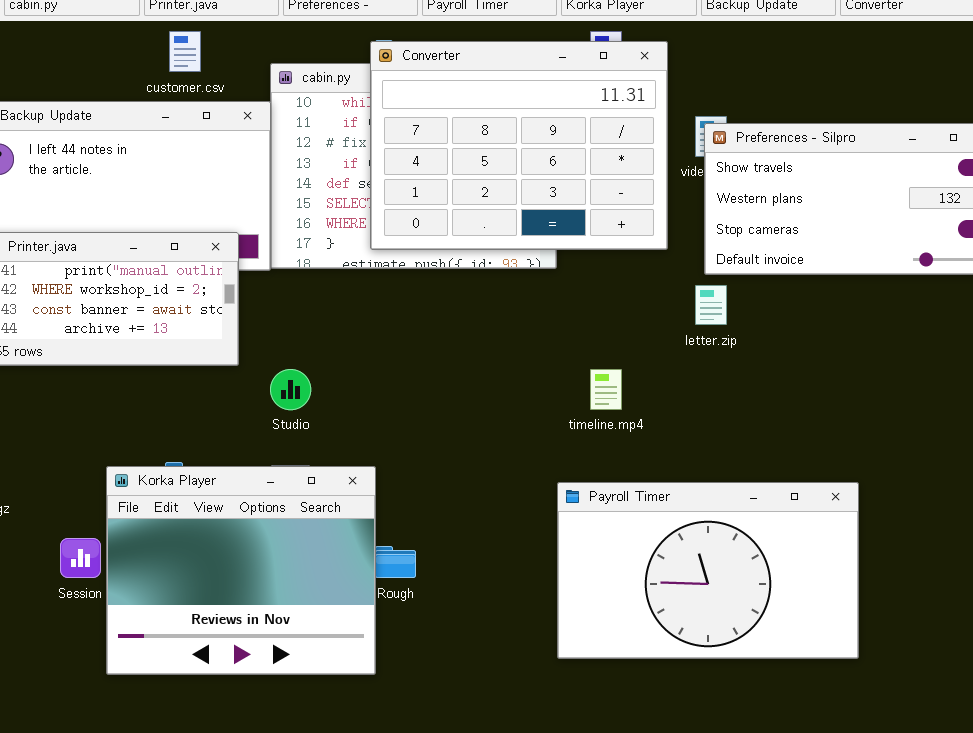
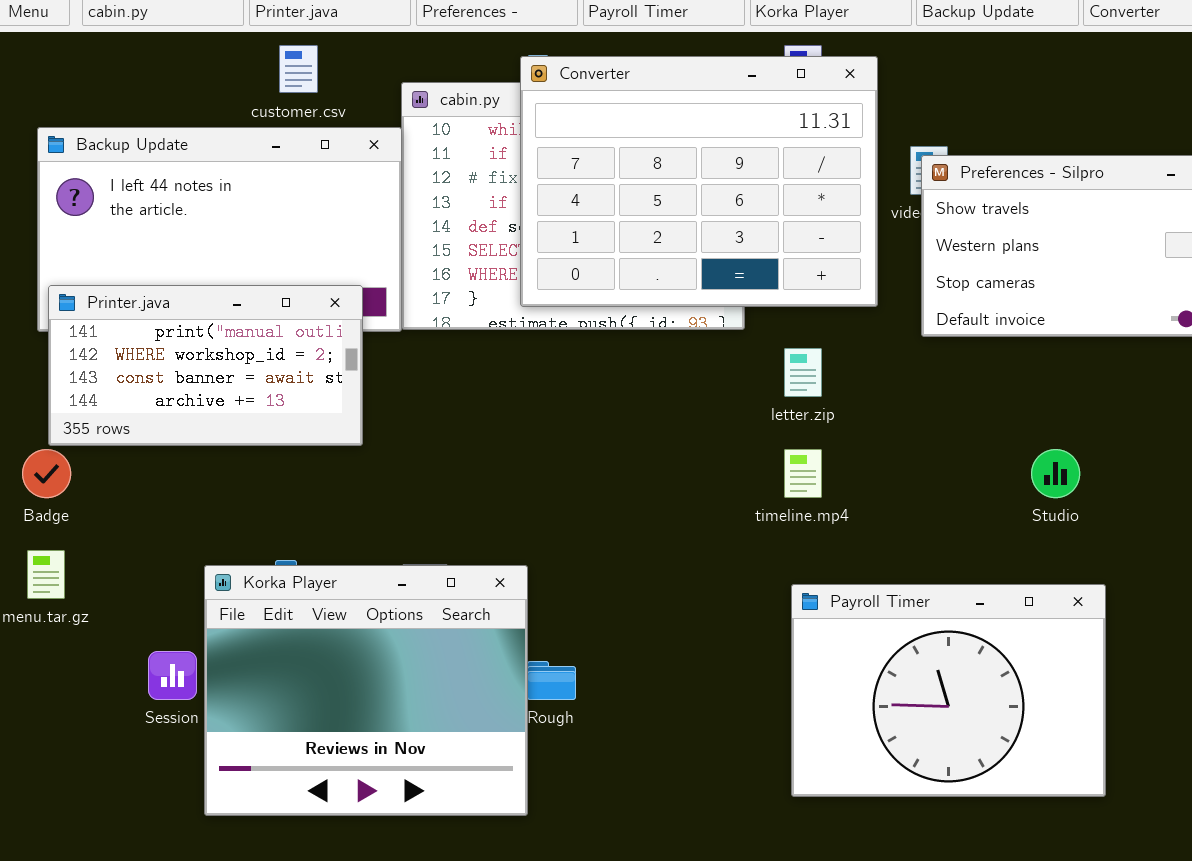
letter.zip: [695,285,727,325] -> [784,348,822,397], moved
Studio: [270,369,311,410] -> [1031,449,1080,498], moved
Payroll Timer: [557,482,859,659] -> [791,584,1106,797], resized

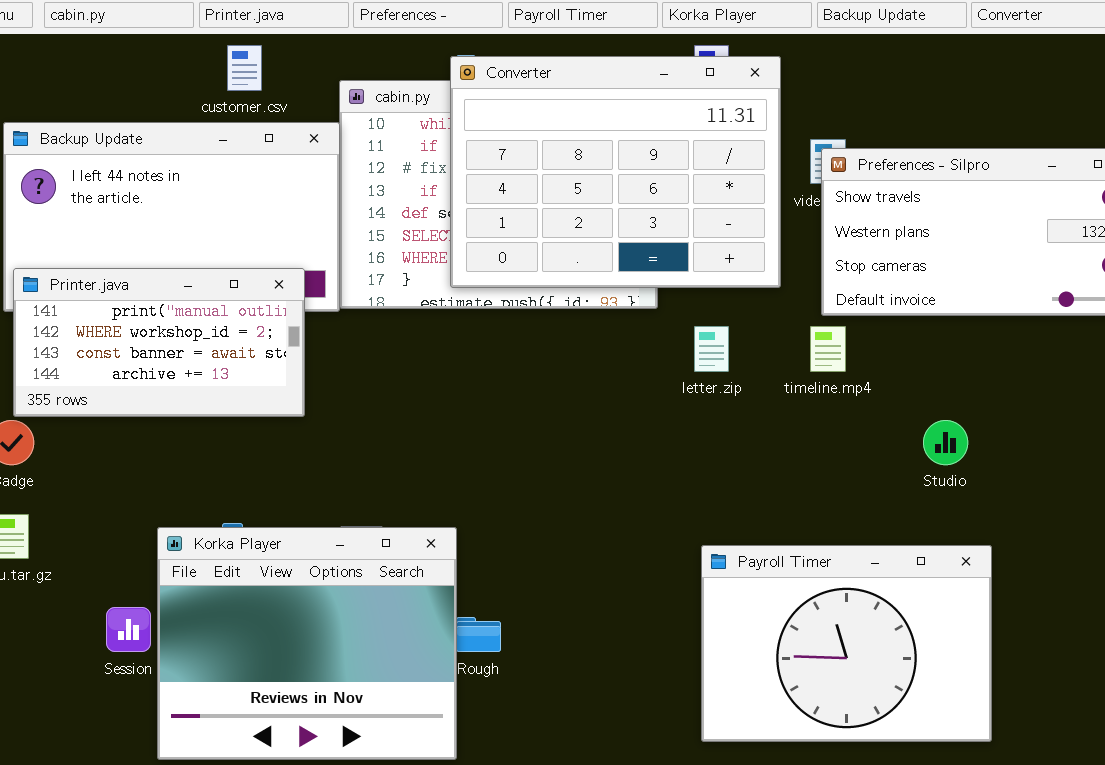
timeline.mp4: [784,449,822,498] -> [810,326,846,372], moved

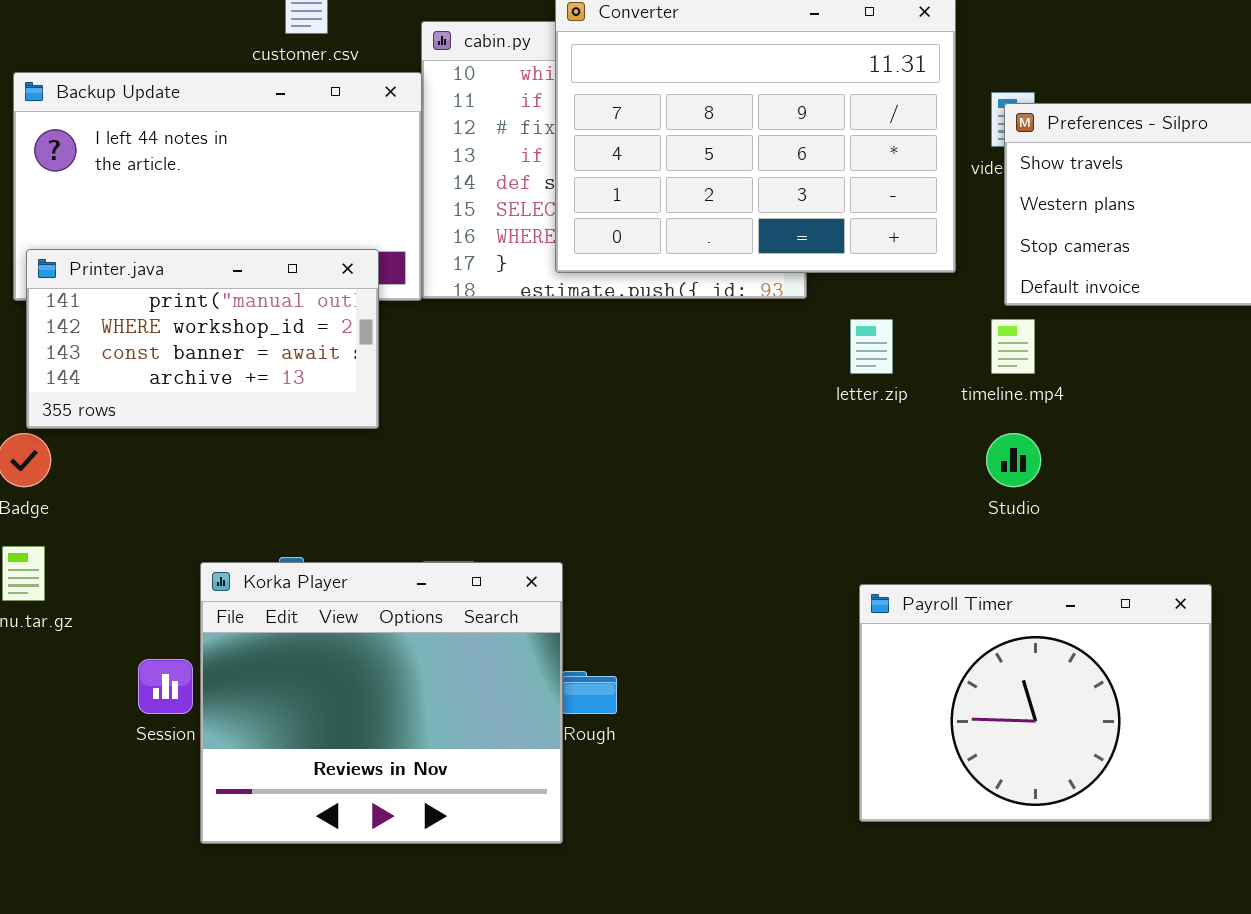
Studio: [923,420,968,465] -> [986,433,1041,487], moved

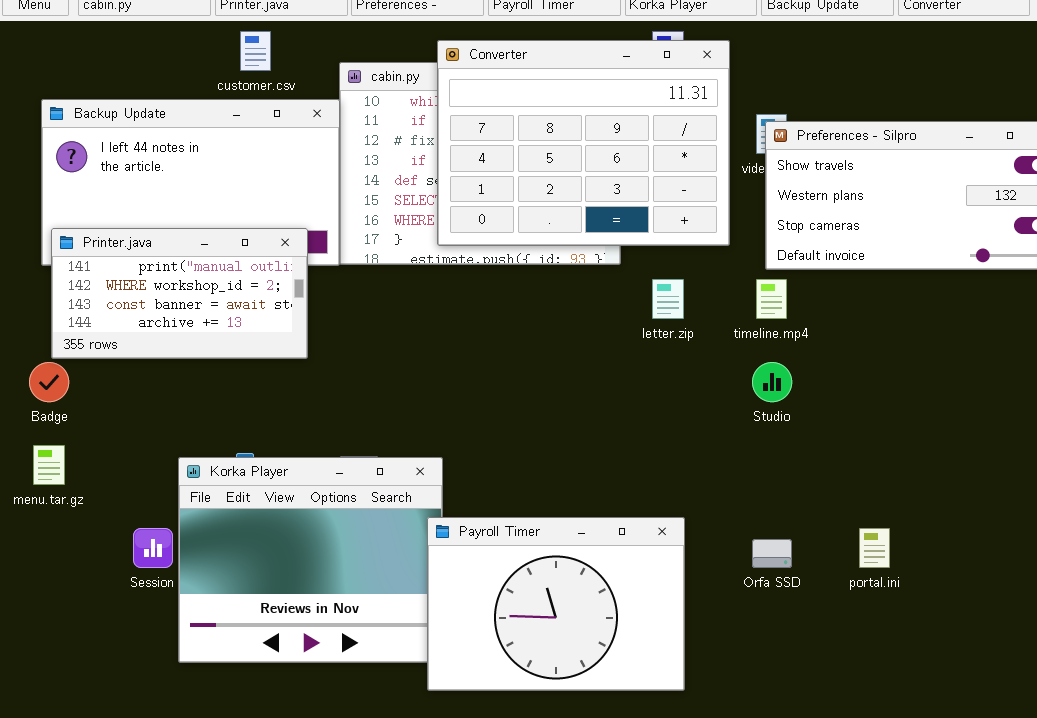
Payroll Timer: [859,584,1212,822] -> [427,517,685,691], moved

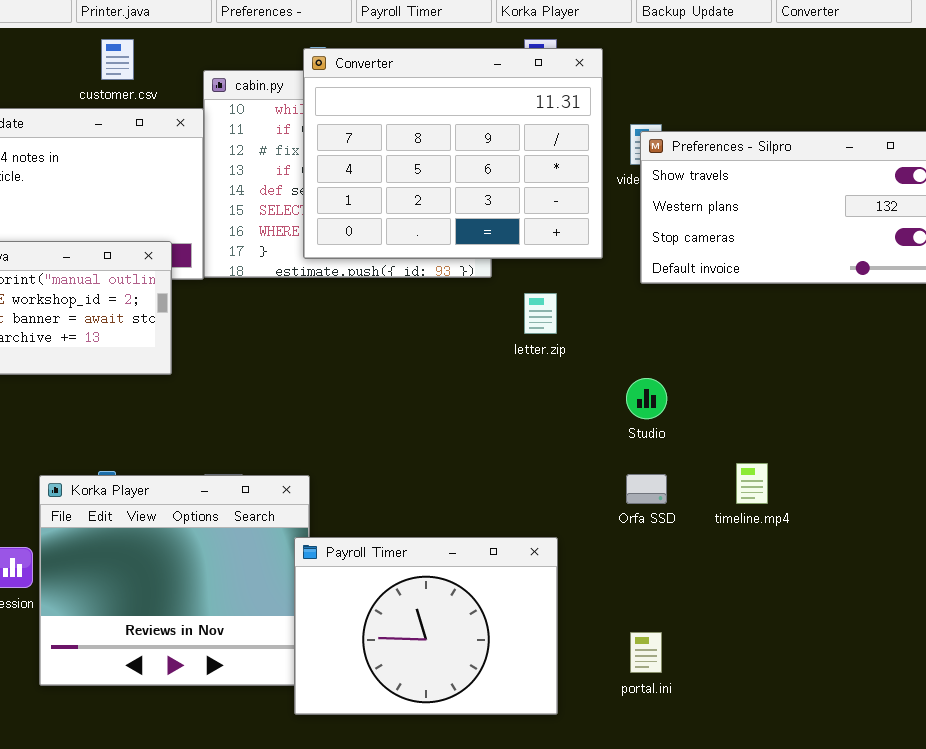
timeline.mp4: [756,279,787,319] -> [736,463,768,504], moved
portal.ini: [859,528,890,568] -> [630,632,662,673], moved
Orfa SSD: [752,539,792,568] -> [626,474,667,504], moved

